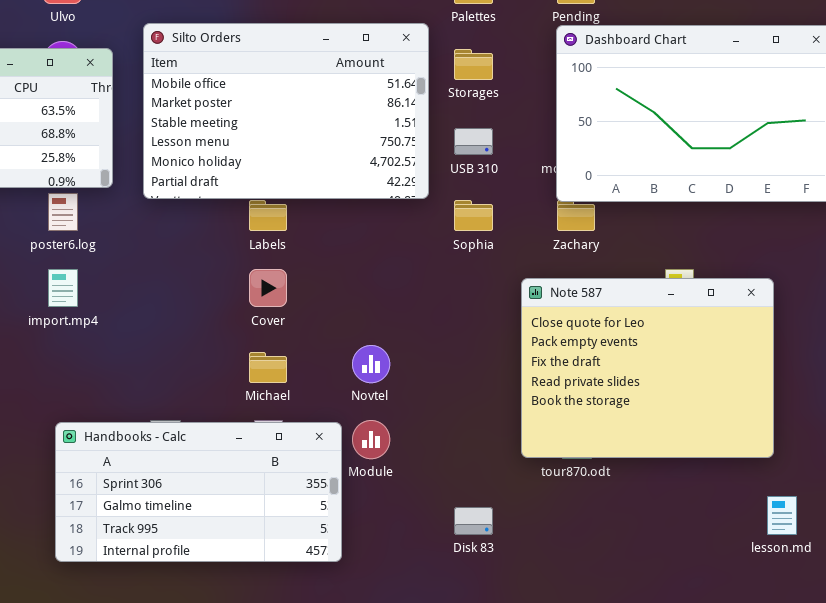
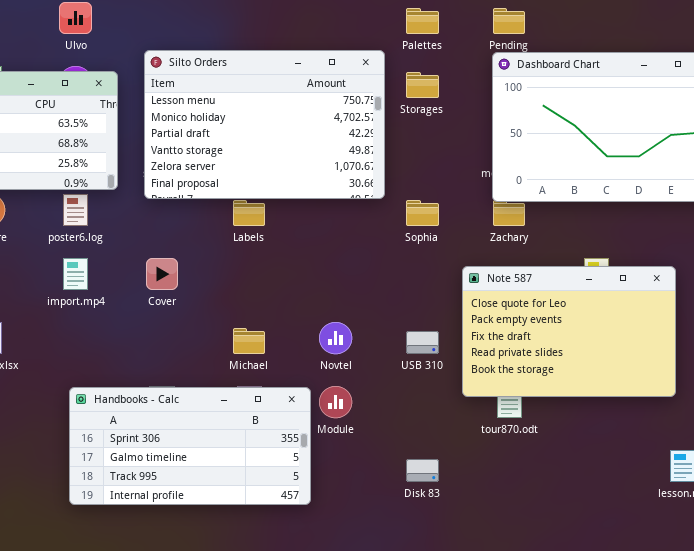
Silto Orders: [143,23,429,199] -> [144,50,385,199], scrolled down 3 rows
USB 310: [454,128,493,155] -> [406,331,439,354], moved
Cover: [249,269,287,307] -> [146,258,178,290], moved
Note 587: [521,278,774,458] -> [462,266,676,397], resized

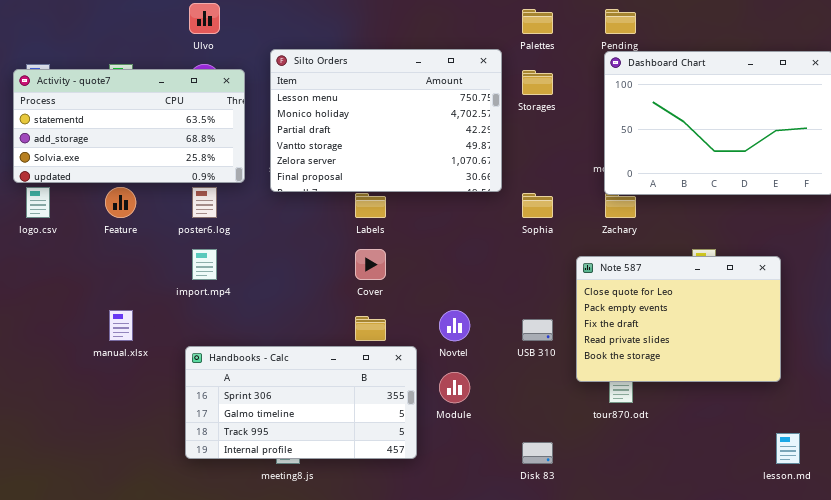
Cover: [146,258,178,290] -> [355,249,386,280], moved
Handbooks - Calc: [69,387,311,505] -> [185,346,417,459], moved

